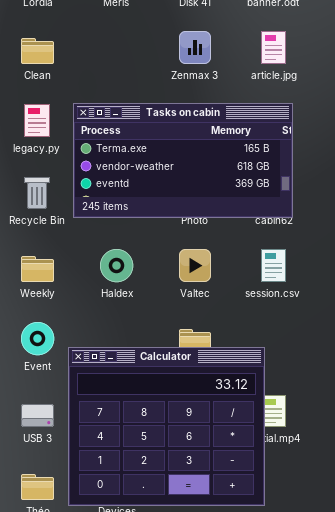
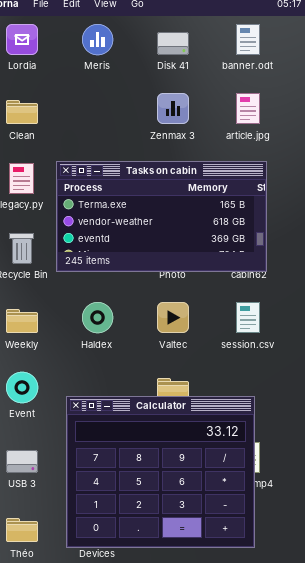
Calculator: [68,347,265,506] -> [66,396,255,548], moved

